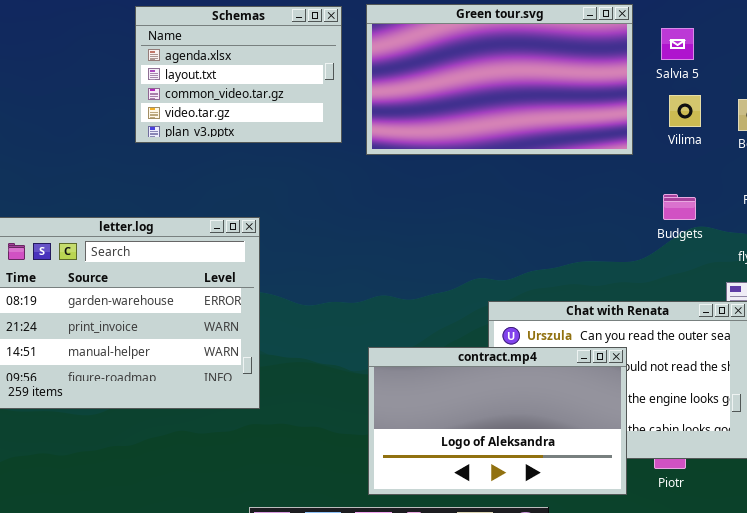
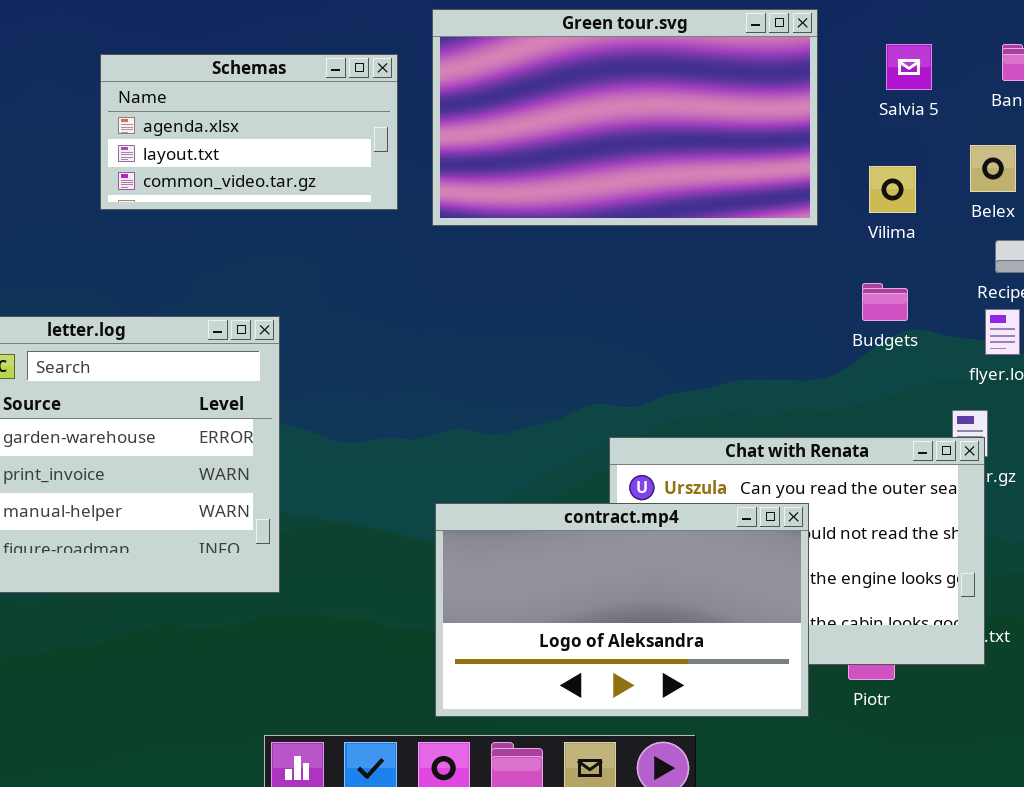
Schemas: [135,6,342,143] -> [100,54,398,210], resized
Salvia 5: [661,28,694,60] -> [886,44,932,90], moved
Vilima: [669,95,701,127] -> [869,166,916,213], moved

